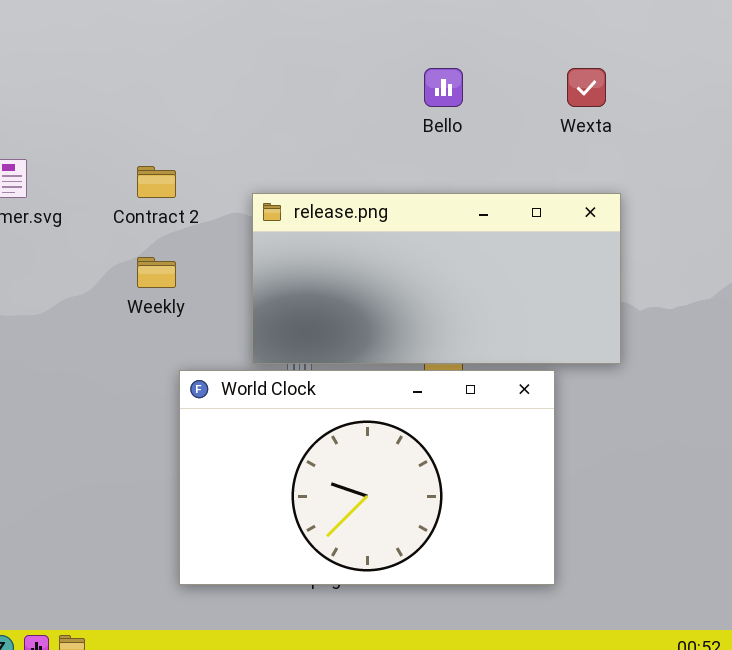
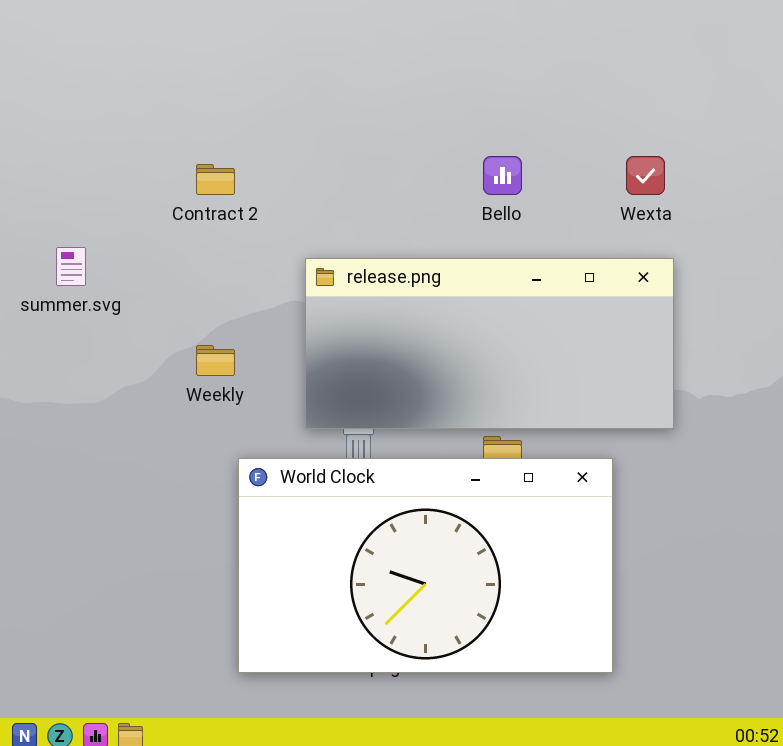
Contract 2: [137,166,176,198] -> [196,164,235,195], moved
release.png: [252,193,621,364] -> [305,258,674,429], moved

